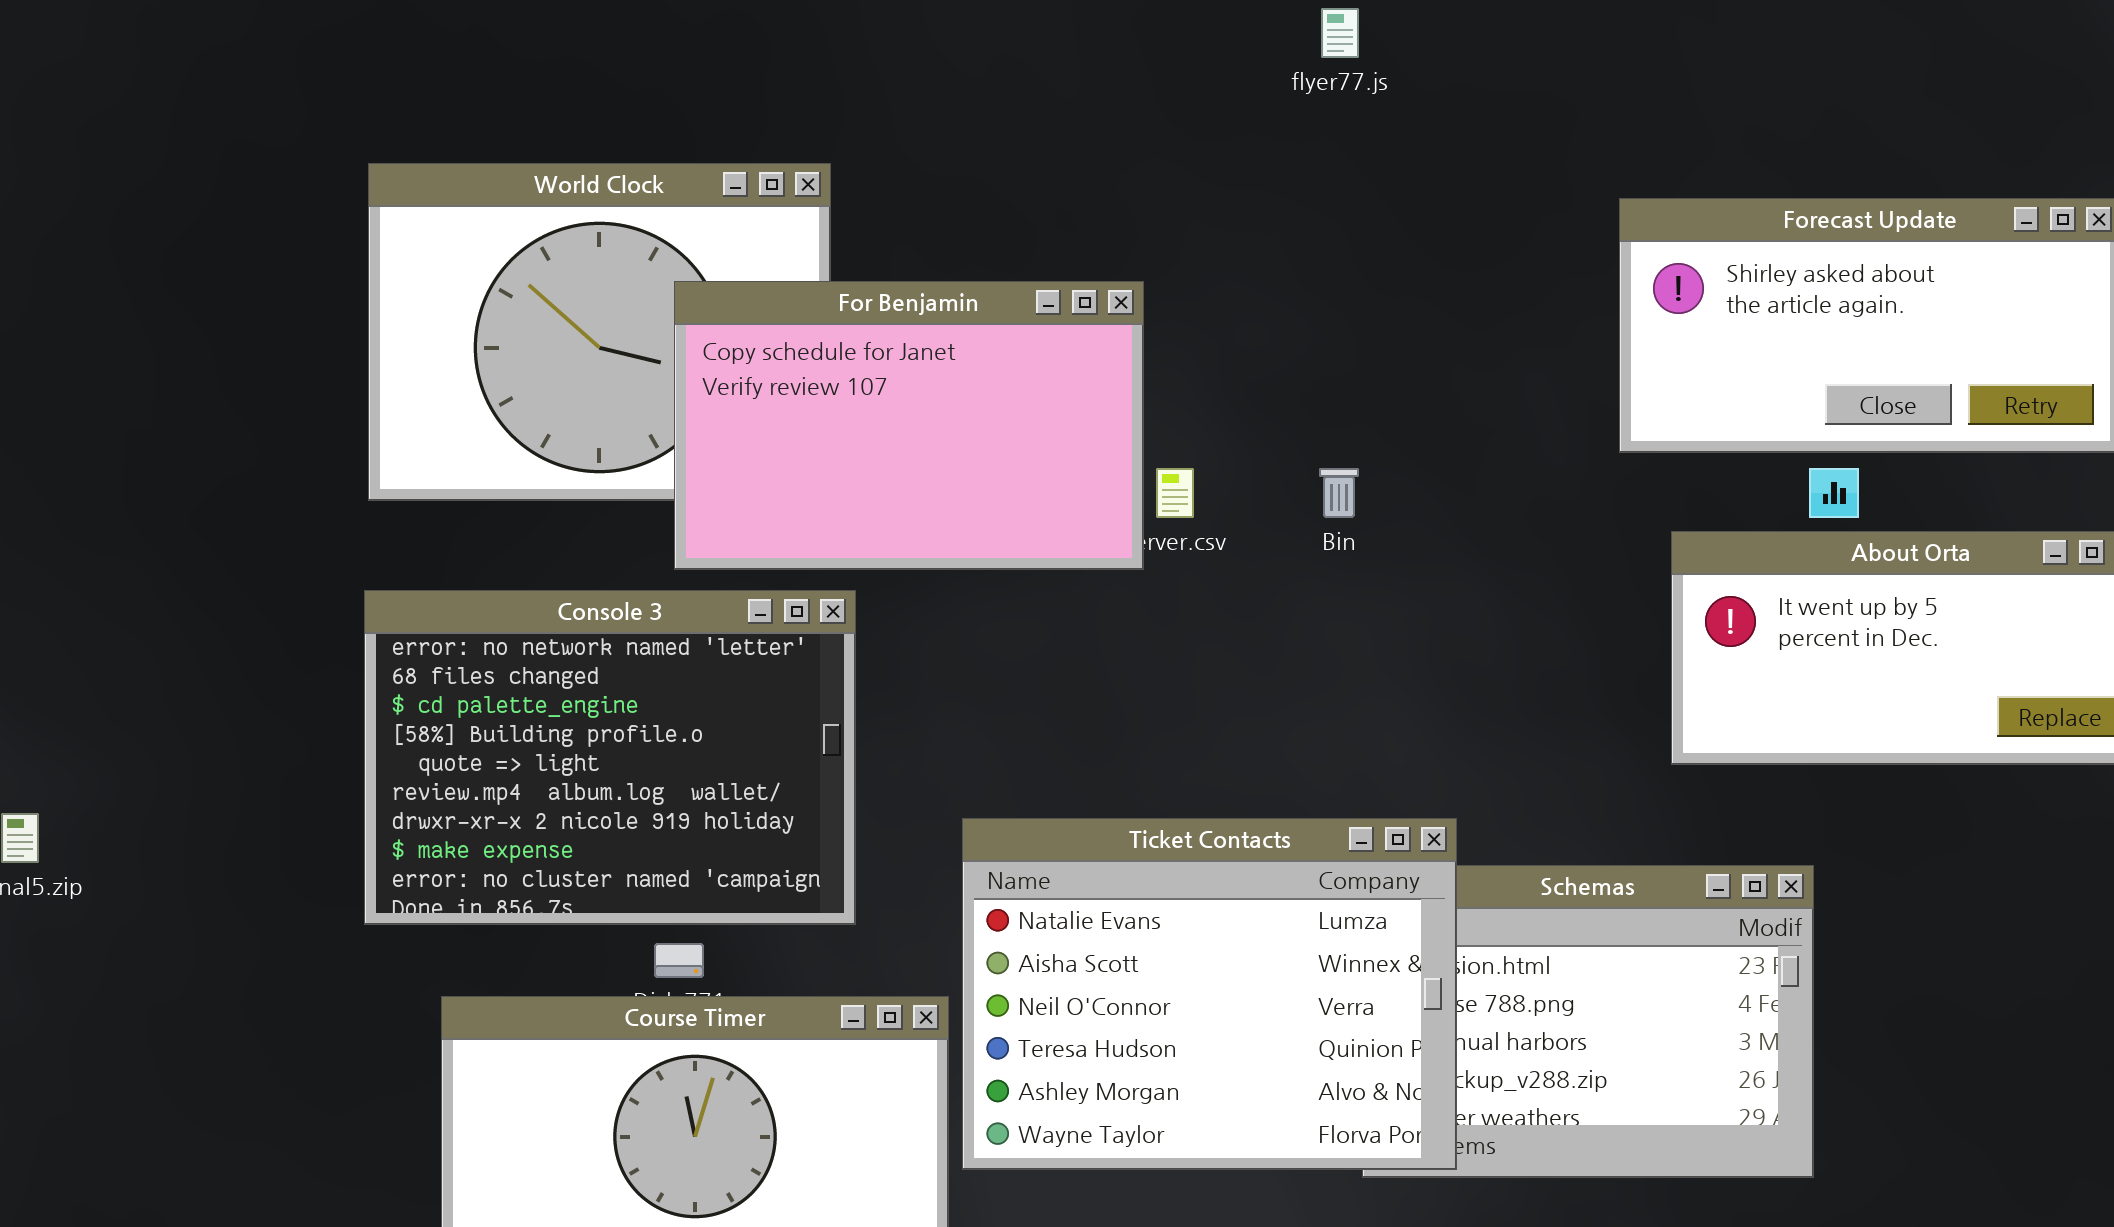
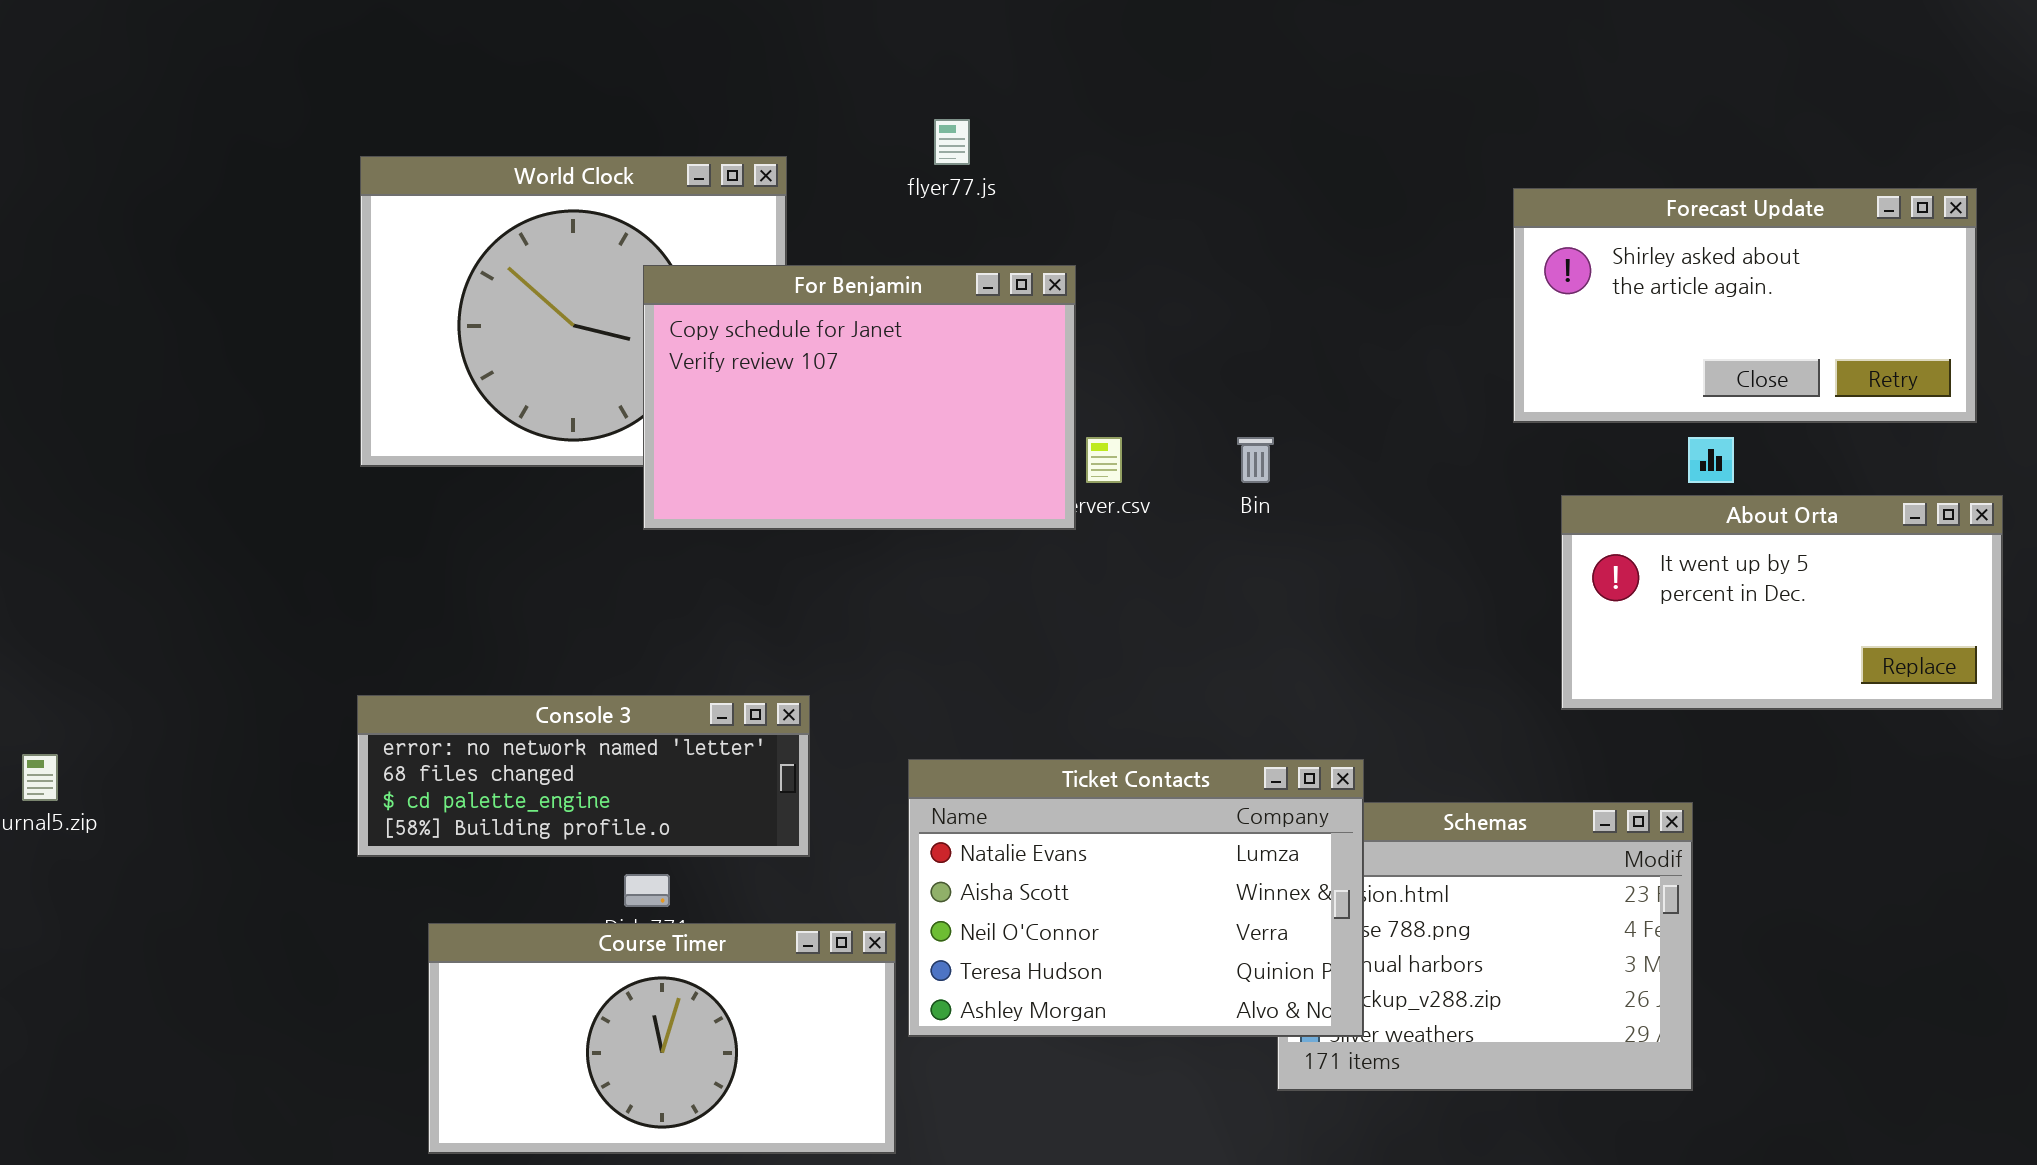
flyer77.js: [1321,8,1359,58] -> [934,119,970,165], moved
Console 3: [364,590,856,925] -> [357,695,810,857], resized
Ticket Contacts: [962,818,1457,1170] -> [908,759,1364,1037], resized

